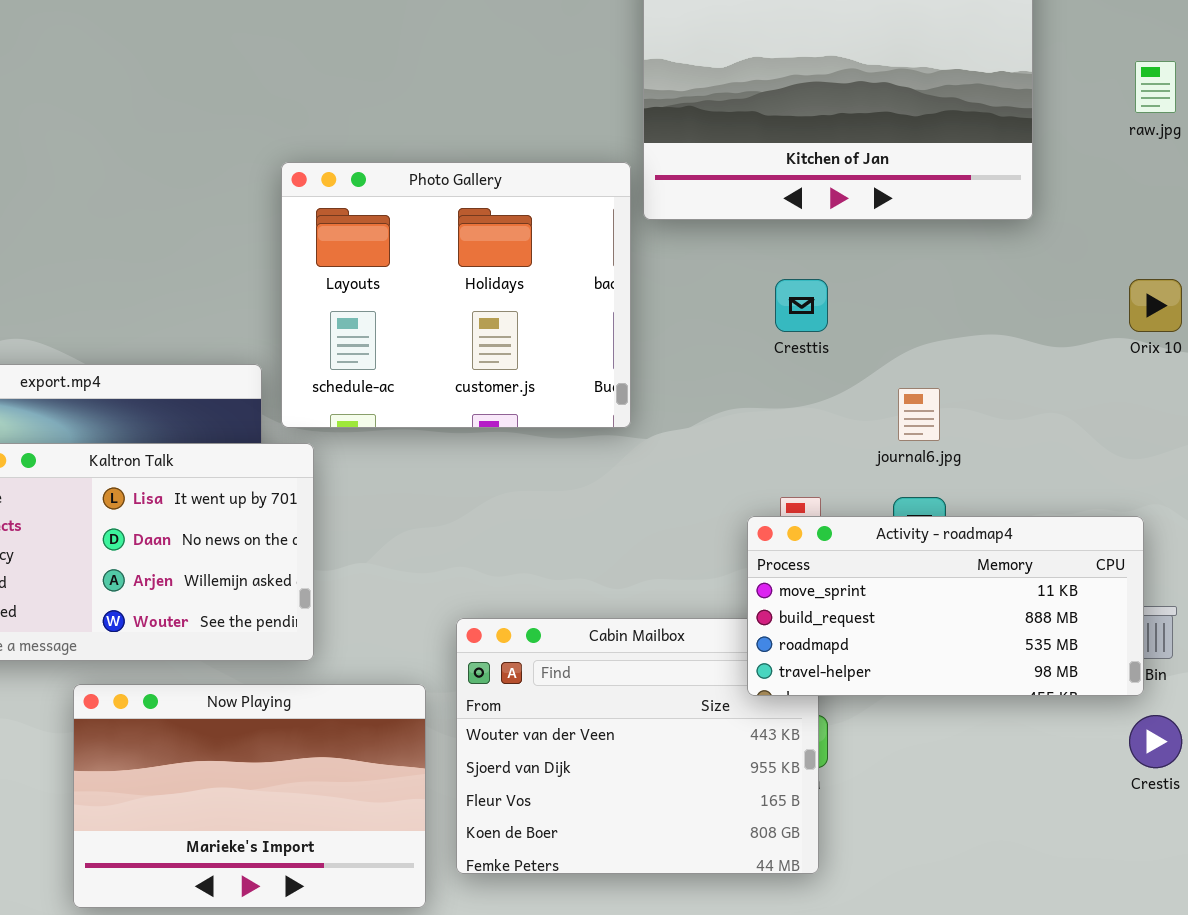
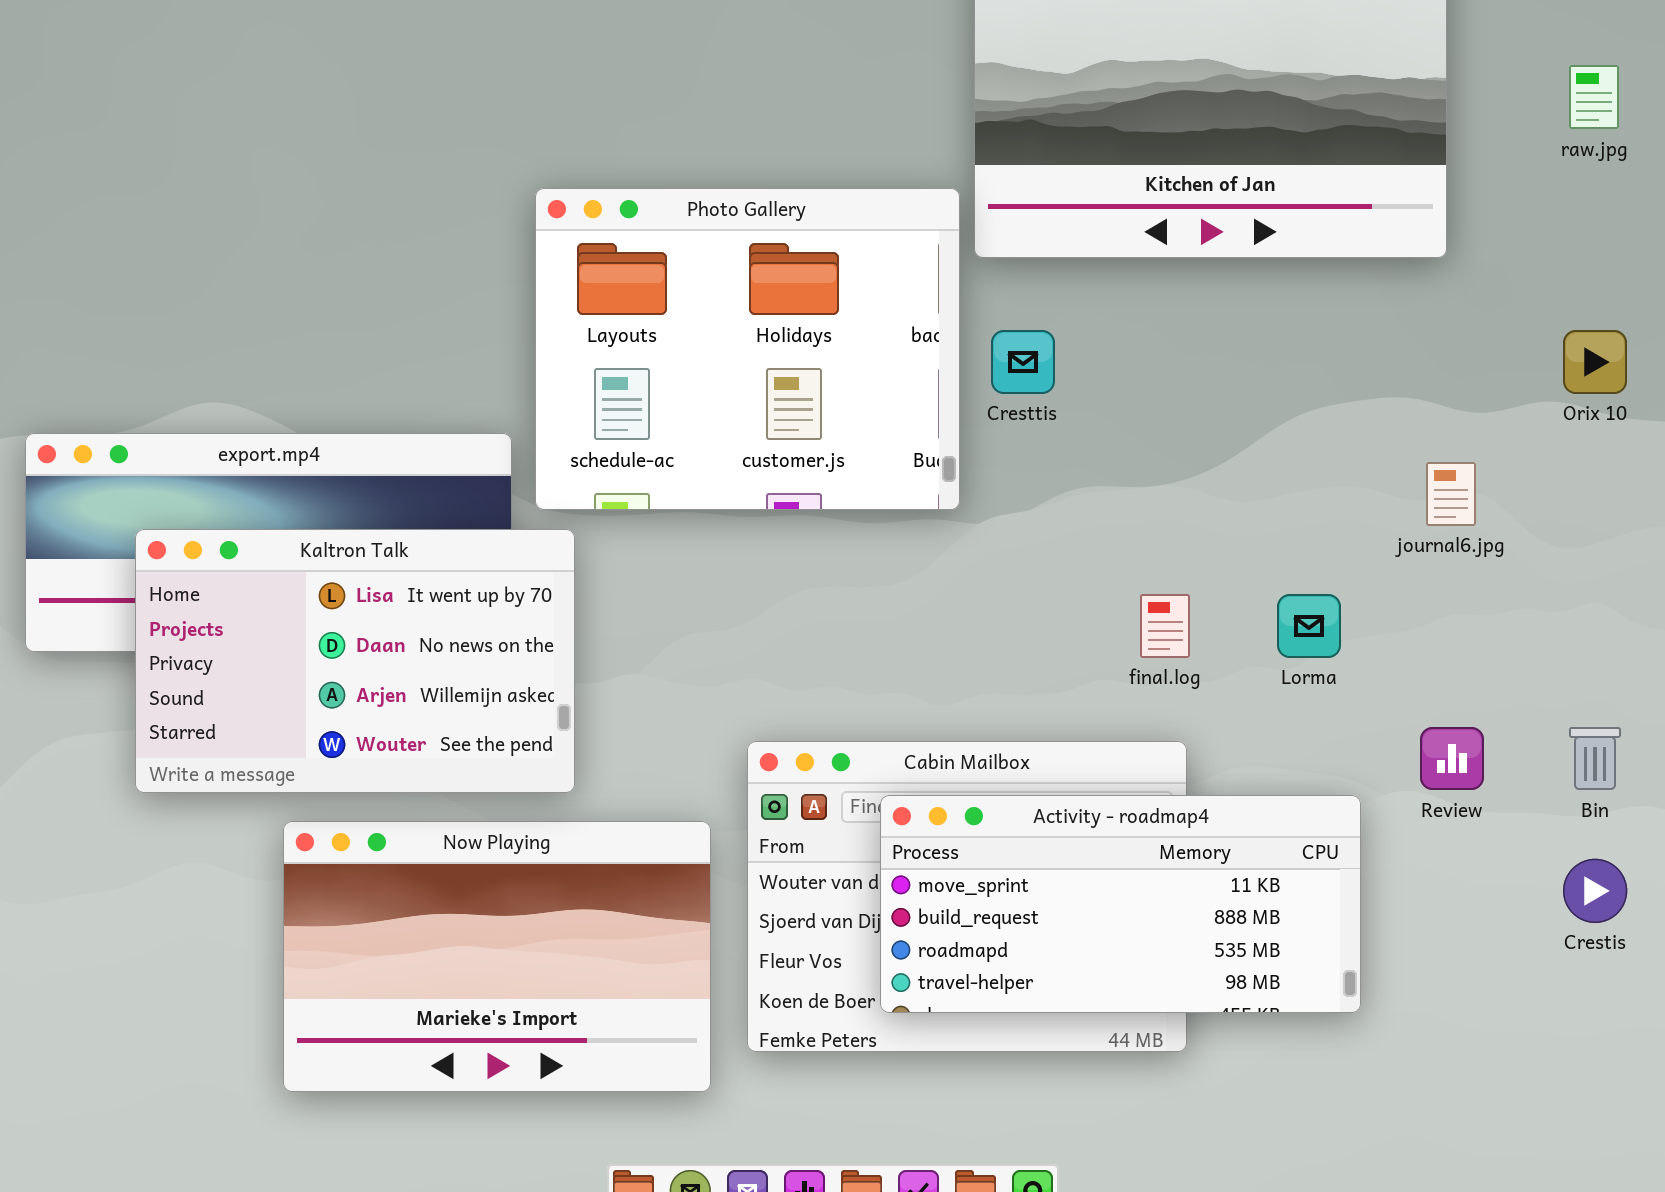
Cresttis: [775,279,828,332] -> [991,330,1055,394], moved
journal6.jpg: [898,388,940,441] -> [1426,462,1476,526], moved
Activity - roadmap4: [747,516,1144,696] -> [880,795,1361,1013], moved

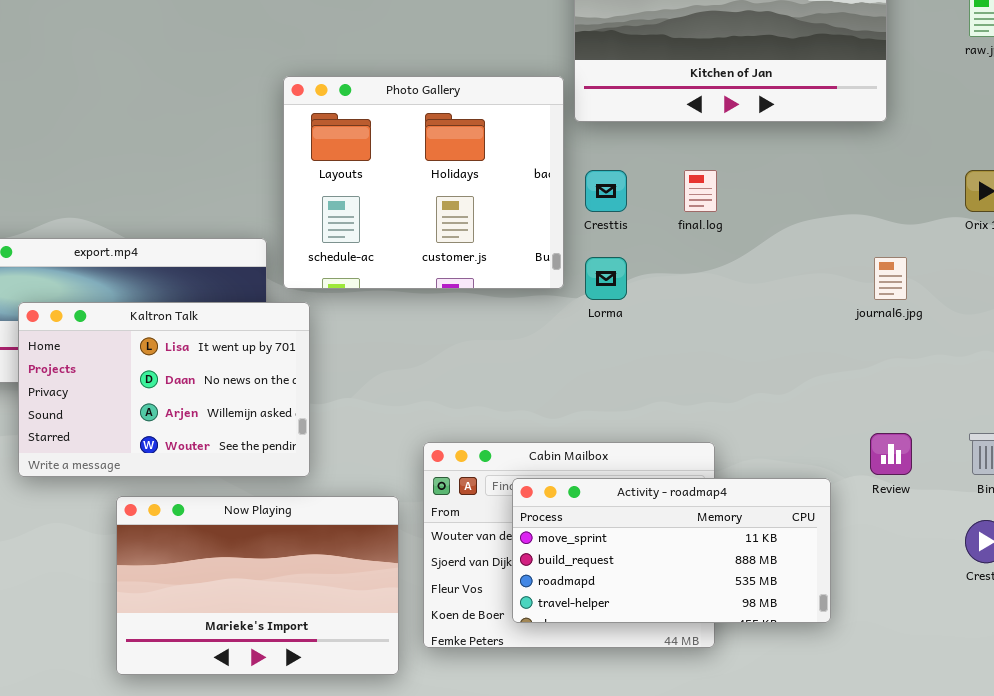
final.log: [1140,594,1190,658] -> [684,170,717,212], moved
Lorma: [1277,594,1341,658] -> [585,257,627,300], moved

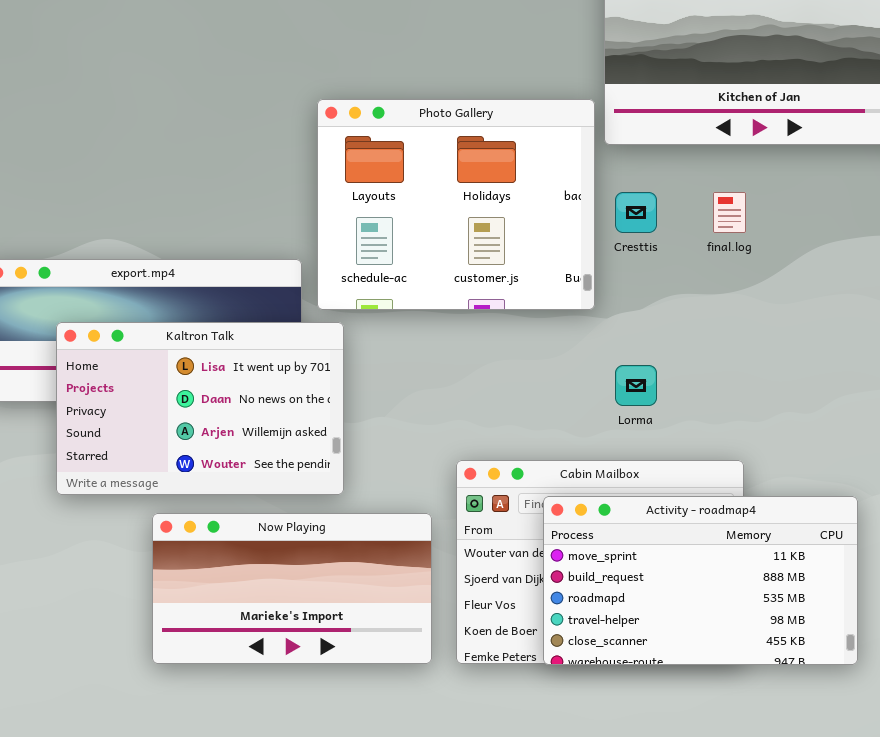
Lorma: [585,257,627,300] -> [615,365,657,406], moved
Activity - roadmap4: [512,478,831,623] -> [543,496,858,665], resized
Now Playing: [116,496,399,675] -> [152,513,432,664], resized

